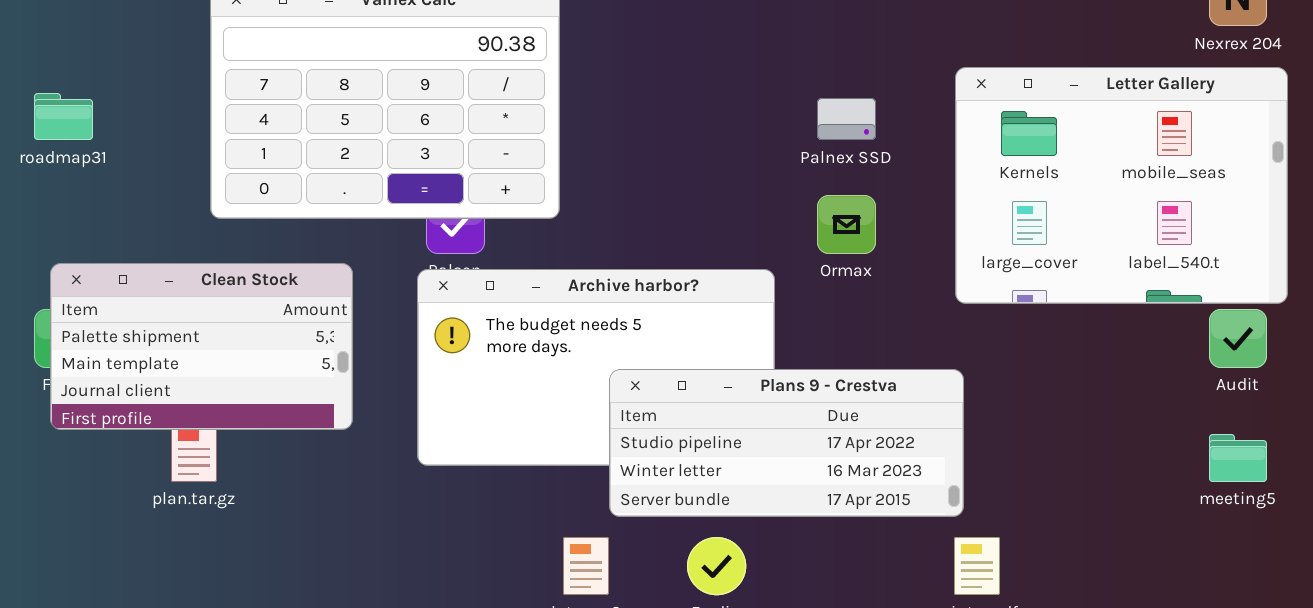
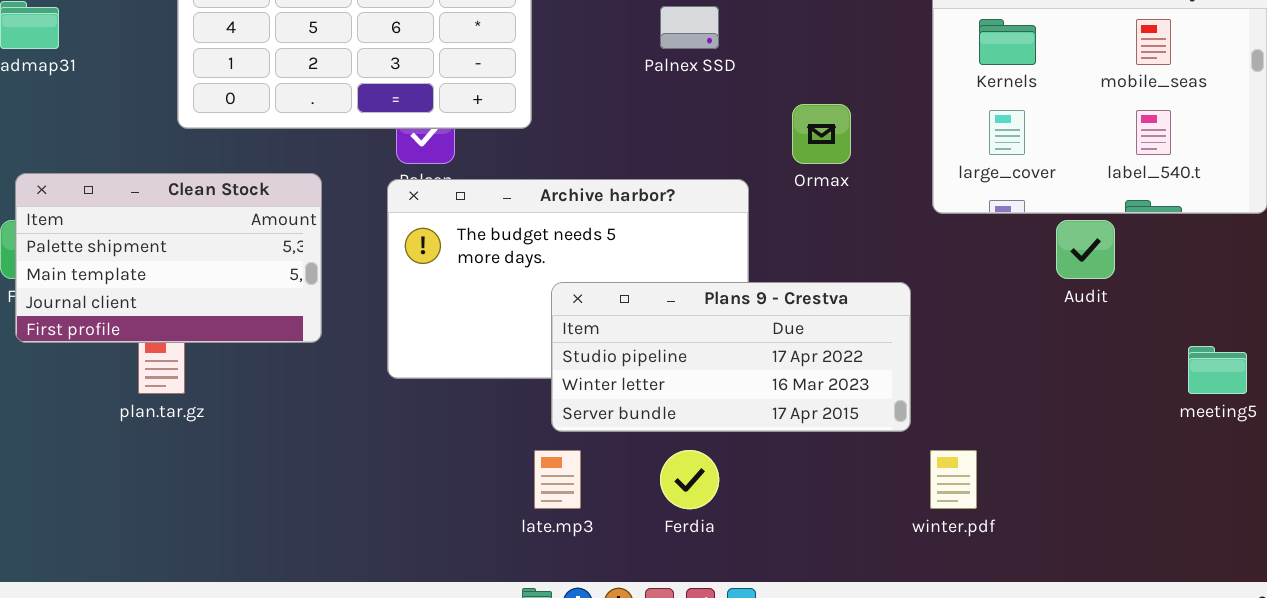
Palnex SSD: [817,98,876,140] -> [660,6,719,49], moved
Audit: [1209,309,1267,368] -> [1056,220,1115,279], moved
Plans 9 - Crestva: [609,369,964,517] -> [551,282,911,432], moved

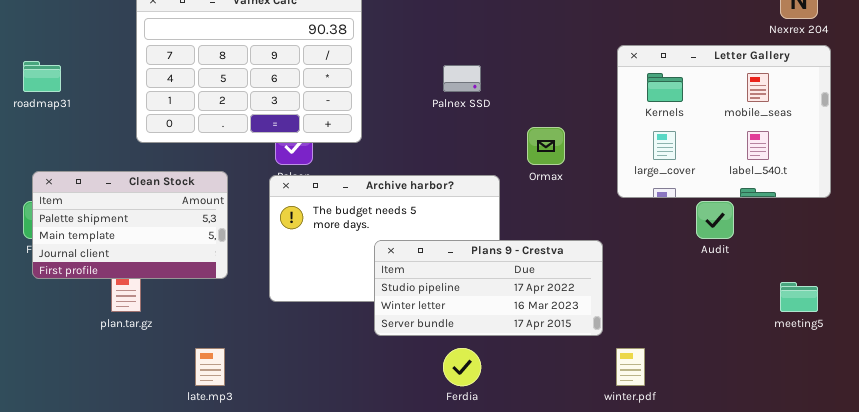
late.mp3: [534,450,581,509] -> [195,348,225,386], moved

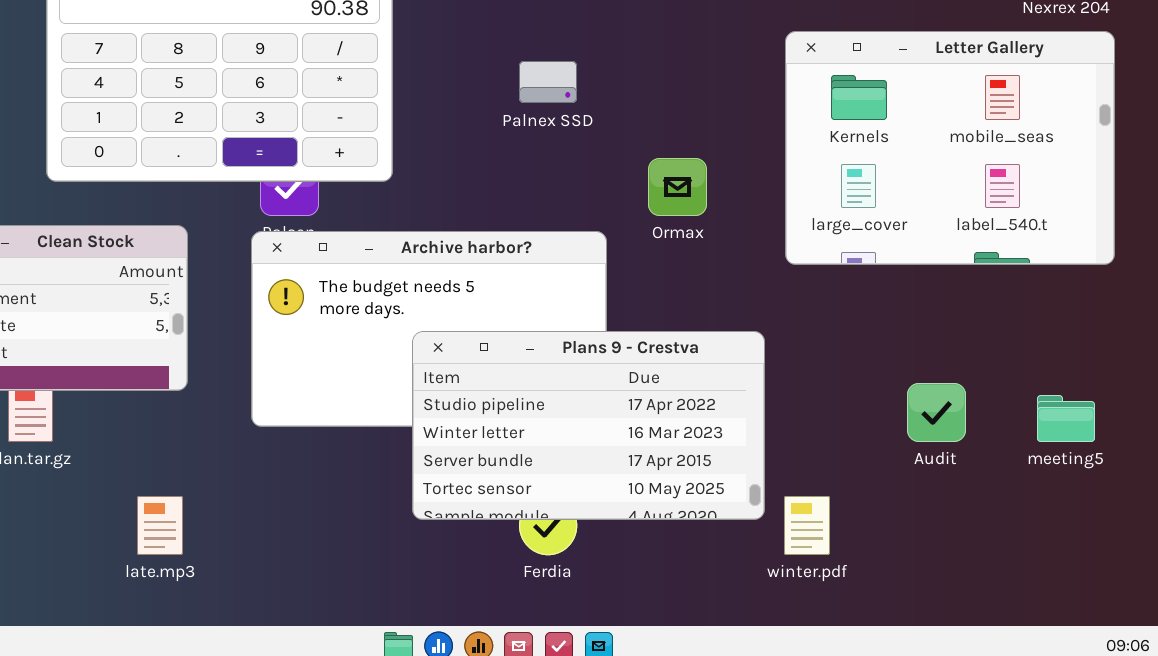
Audit: [696,201,734,239] -> [907,383,966,442], moved
Plans 9 - Crestva: [374,240,603,336] -> [412,331,765,520], resized

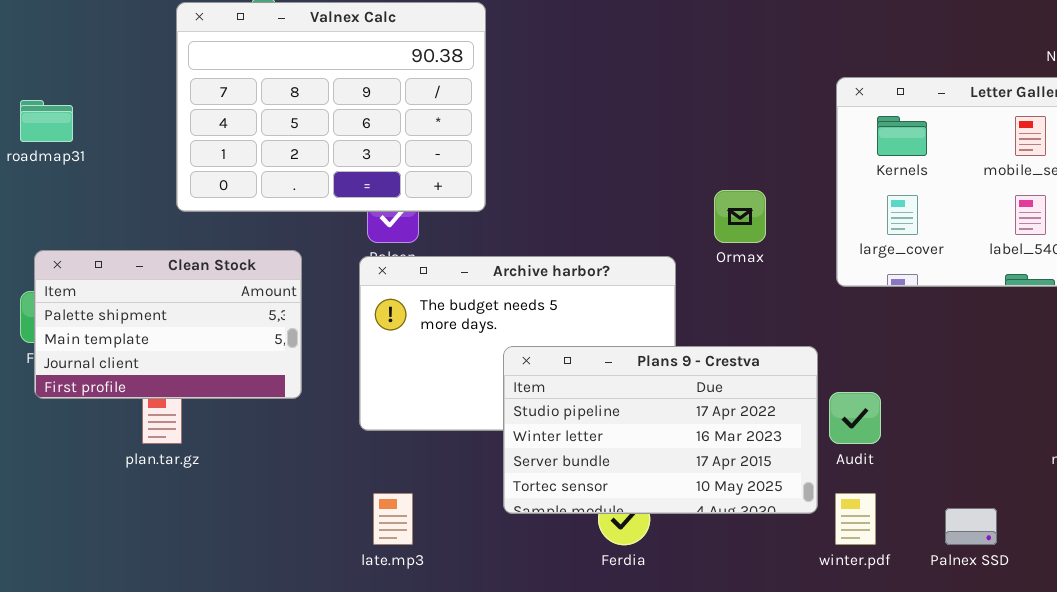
Palnex SSD: [519,61,577,103] -> [945,508,997,545], moved
Audit: [907,383,966,442] -> [829,392,881,444], moved
late.mp3: [137,496,183,555] -> [373,493,413,545], moved

